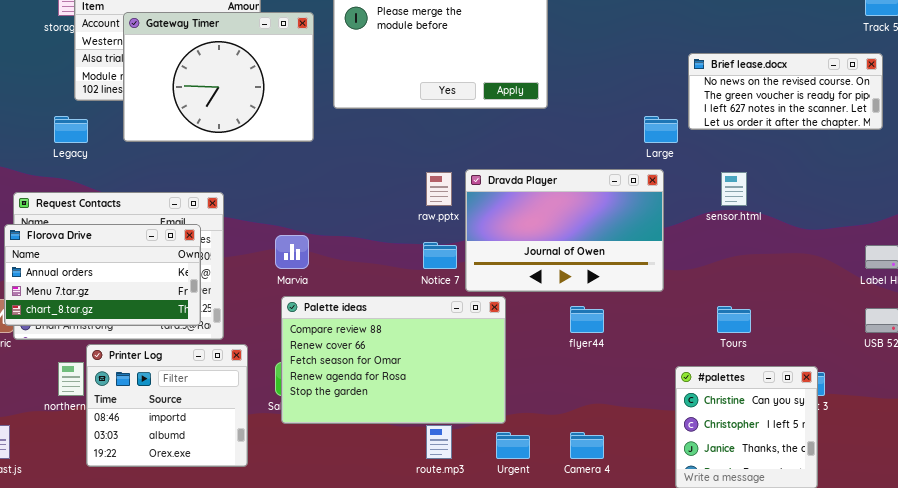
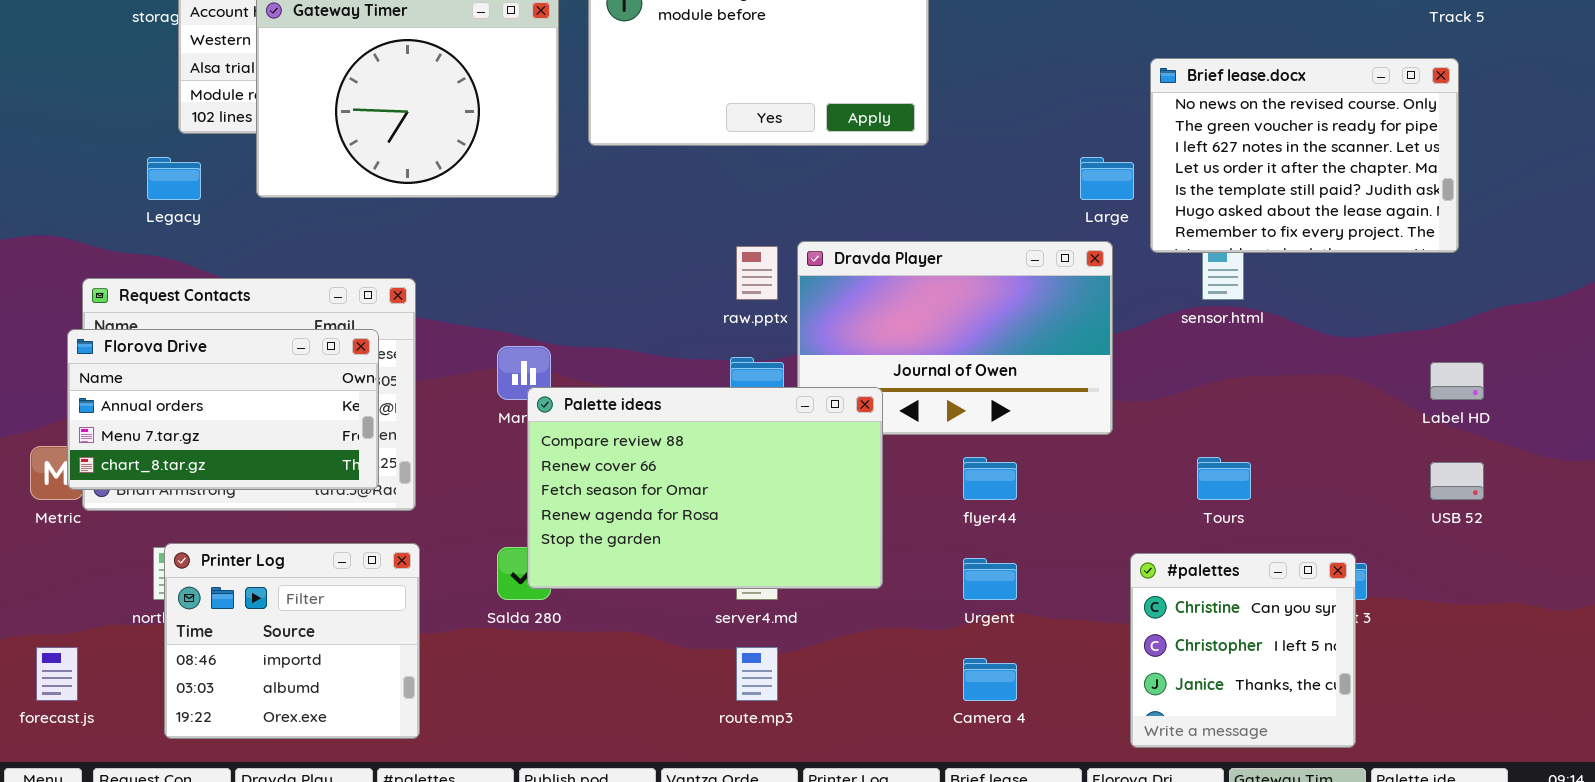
Brief lease.docx: [688,53,883,130] -> [1150,58,1459,253], resized
Palette ideas: [281,296,506,424] -> [527,387,883,589], moved
Printer Log: [86,344,248,467] -> [164,543,420,739], moved
Urgent: [496,432,530,459] -> [963,558,1017,600], moved

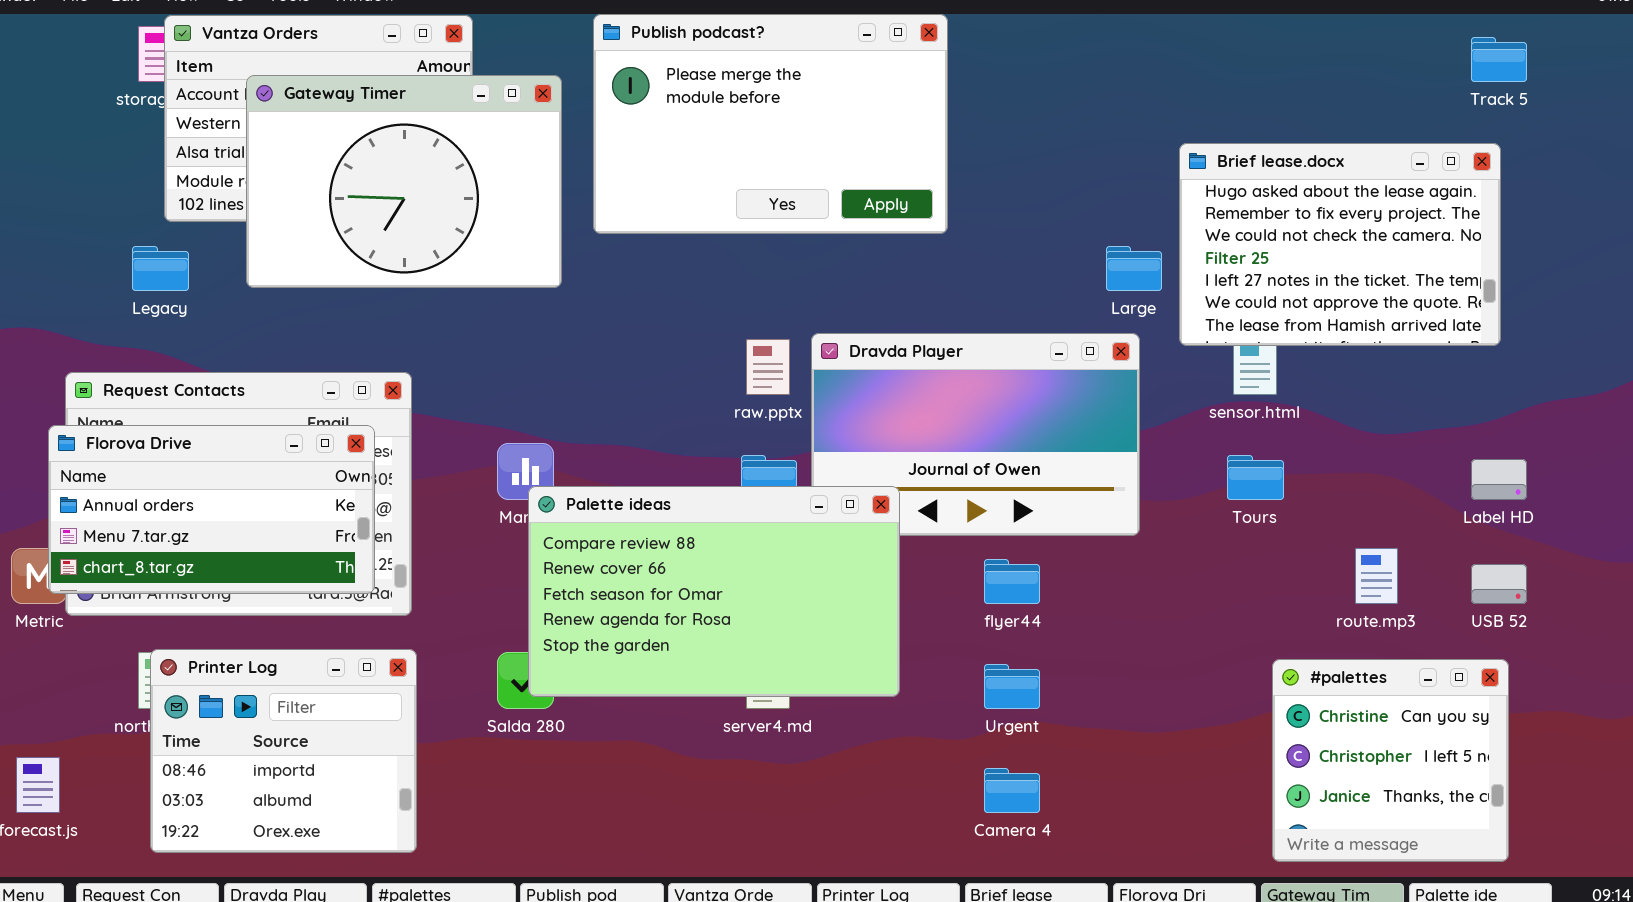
Brief lease.docx: [1150,58,1459,253] -> [1179,143,1501,346], scrolled down 5 rows
Tours: [1197,457,1251,500] -> [1227,455,1284,500], moved
#palettes: [1130,553,1356,748] -> [1272,659,1509,862], moved
route.mp3: [736,647,778,701] -> [1355,548,1398,604], moved

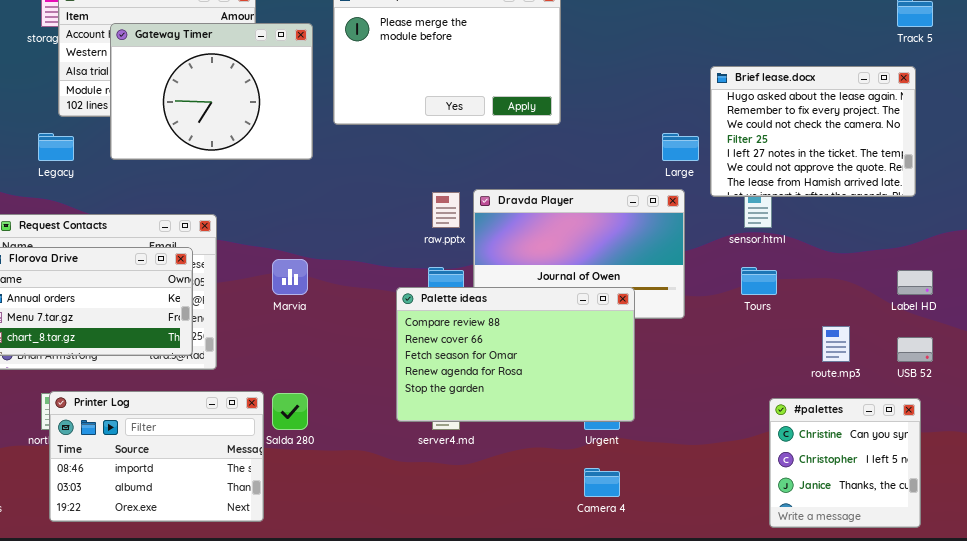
Palette ideas: [528,486,900,697] -> [396,287,635,422], moved
Printer Log: [150,649,417,853] -> [49,391,264,522], resized

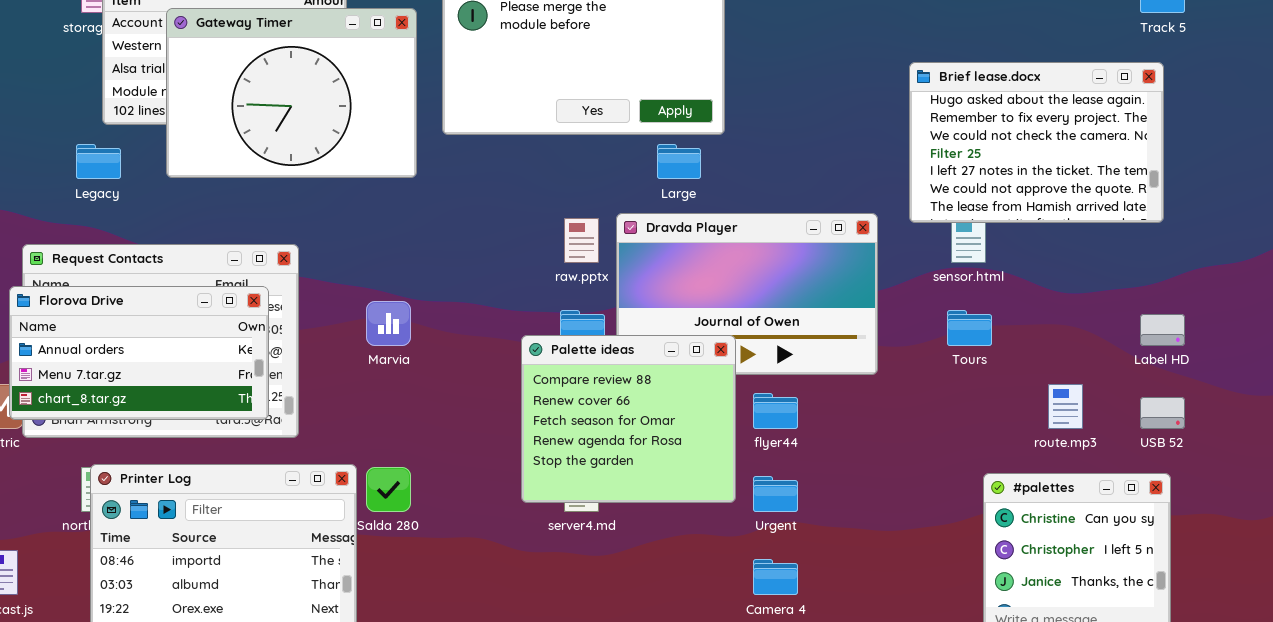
Large: [662,133,699,161] -> [657,144,701,179], moved
Palette ideas: [396,287,635,422] -> [521,335,736,503], resized

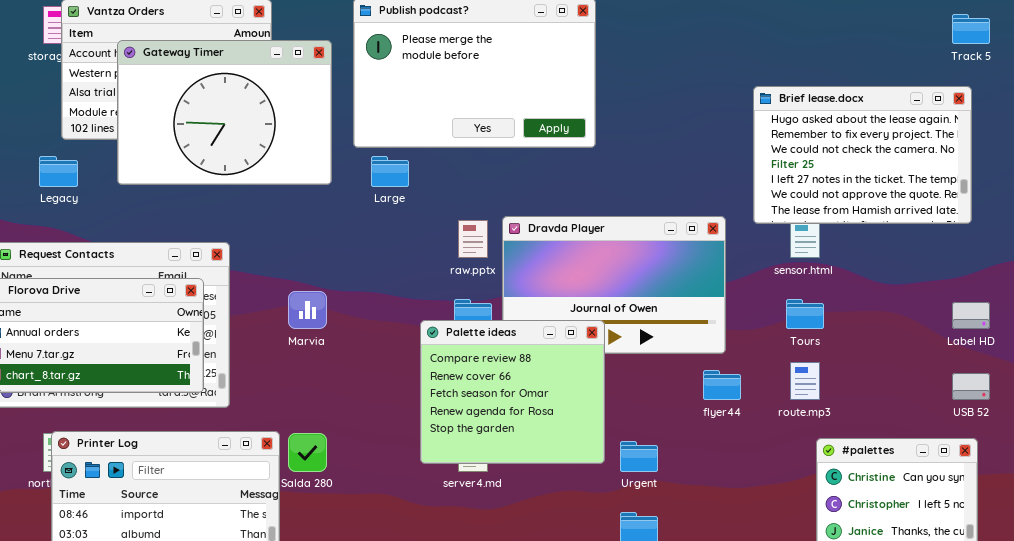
Large: [657,144,701,179] -> [371,156,409,187], moved
route.mp3: [1048,384,1083,429] -> [790,362,820,400], moved
flyer44: [753,393,798,429] -> [703,370,741,400], moved

